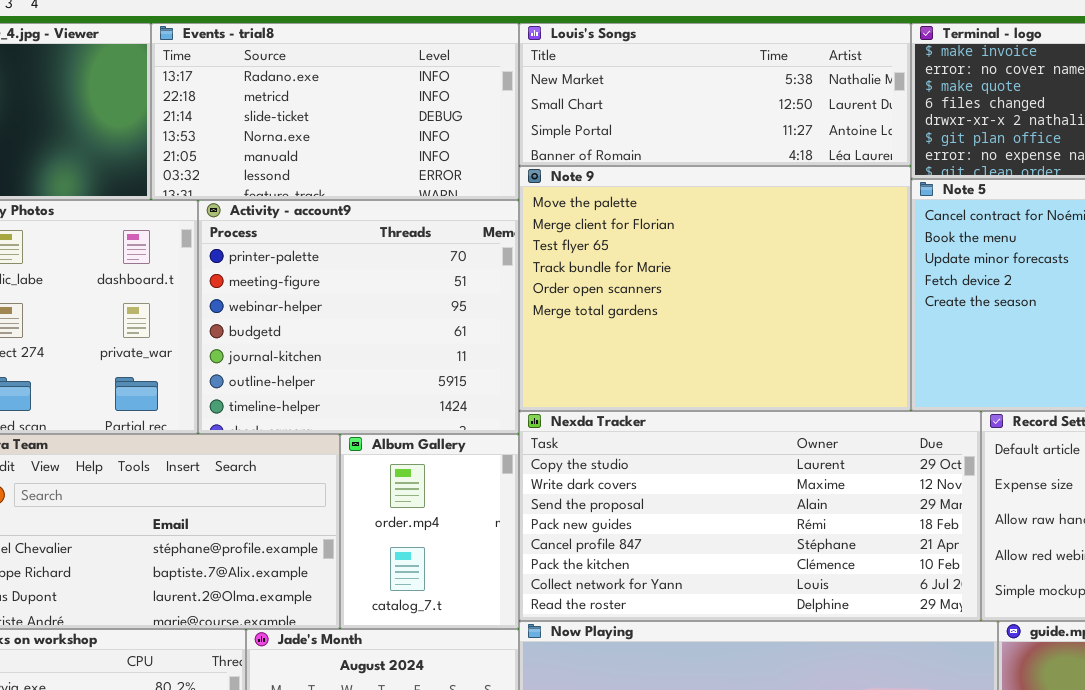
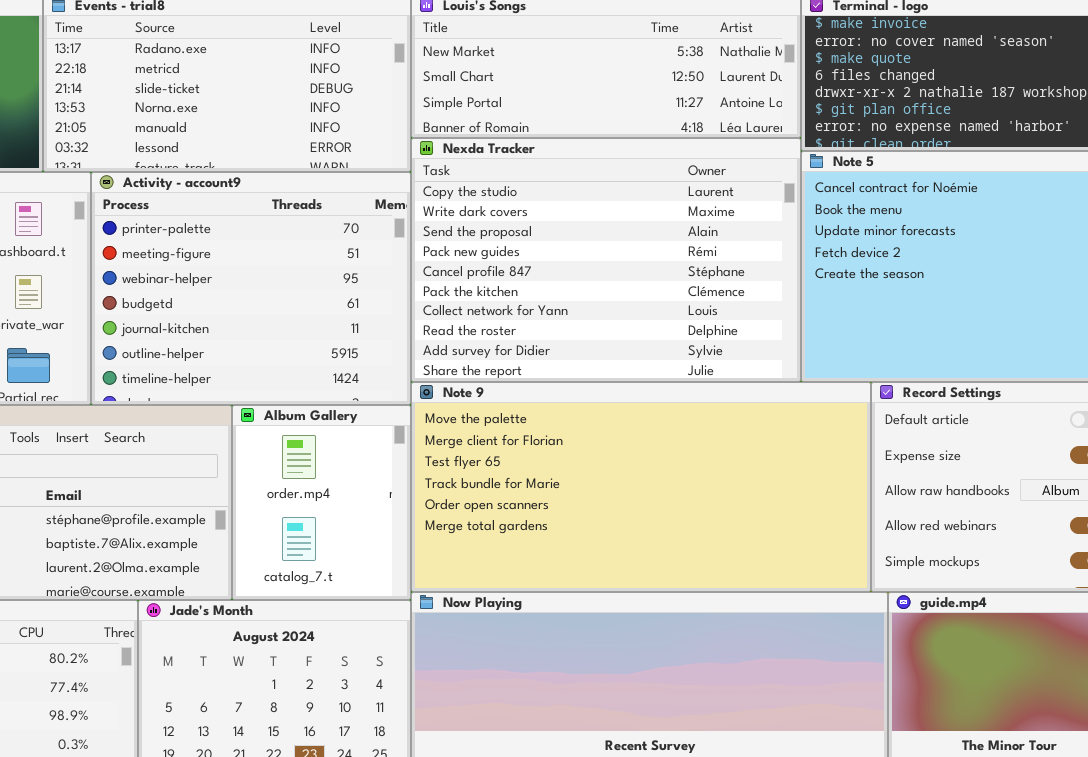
Note 9: [519,166,911,411] -> [411,382,871,592], moved, resized
Nexda Tracker: [519,411,981,621] -> [411,138,801,382], moved, resized

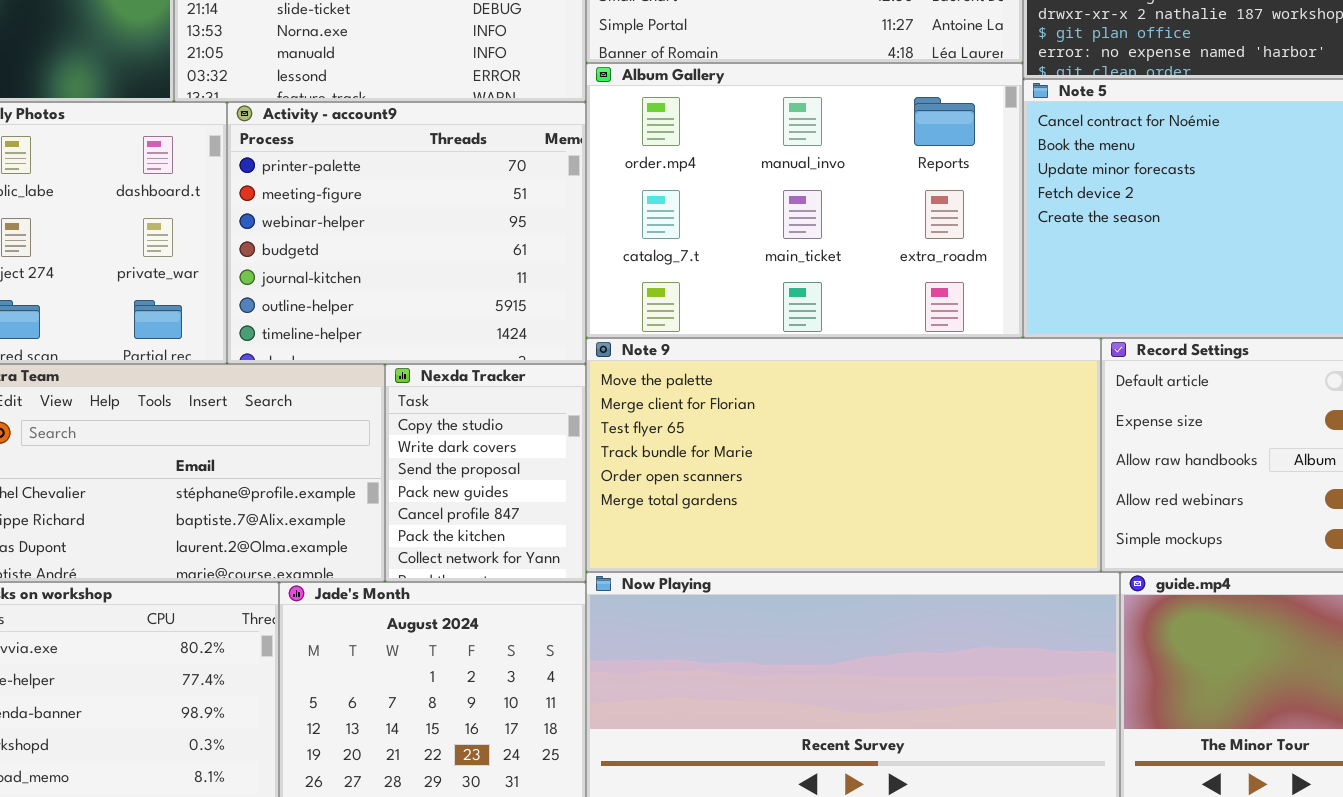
Nexda Tracker: [411,138,801,382] -> [385,364,586,582], moved, resized
Album Gallery: [232,405,411,600] -> [586,63,1023,338], moved, resized

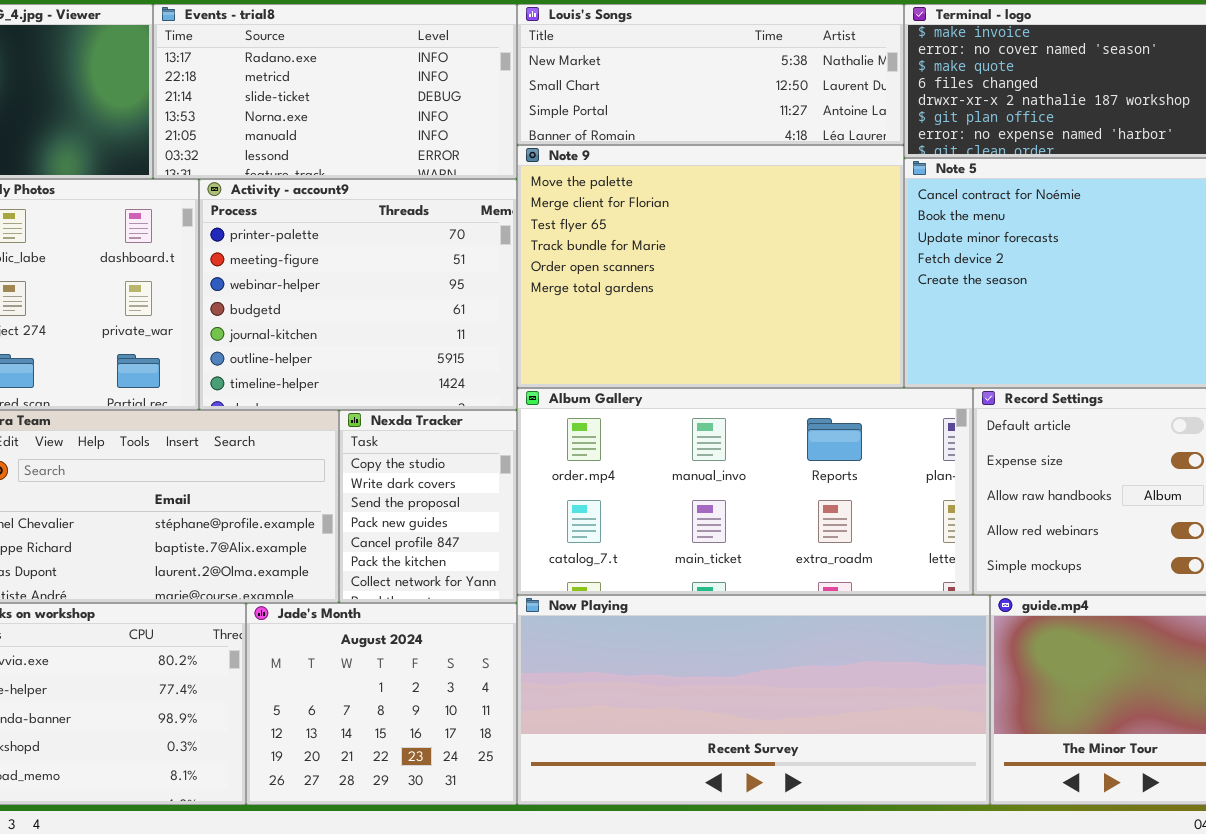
Album Gallery: [586,63,1023,338] -> [517,388,973,595], moved, resized
Note 9: [586,338,1101,572] -> [517,145,904,388], moved, resized

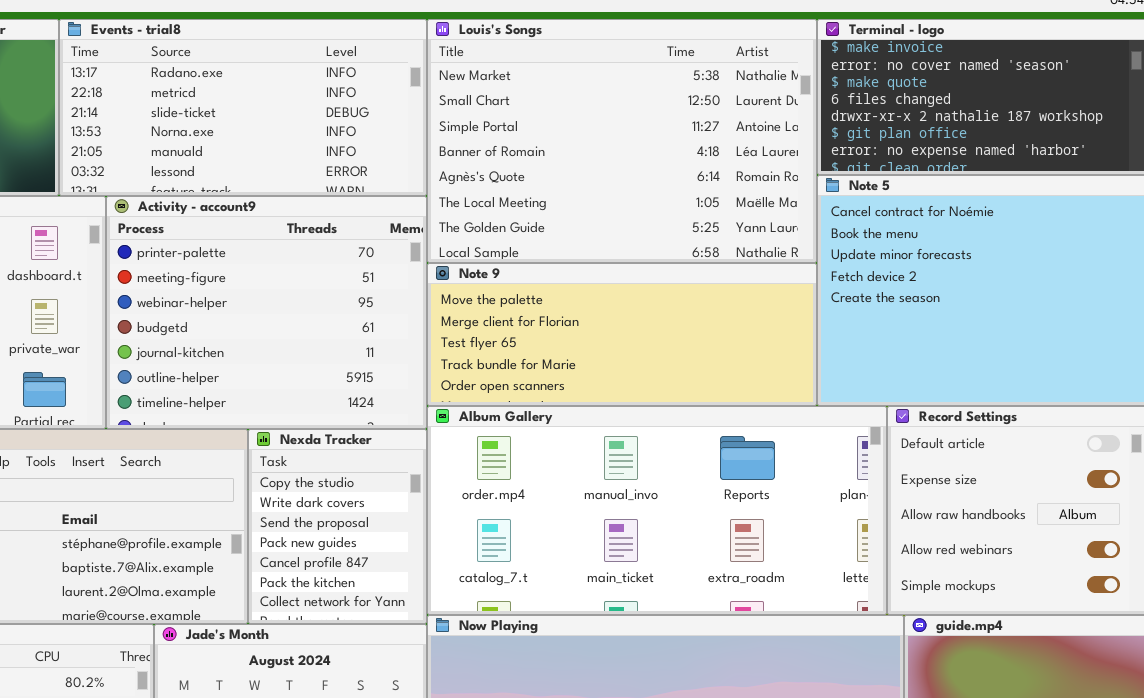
Louis's Songs: [517,4,904,145] -> [427,19,817,263], resized
Note 9: [517,145,904,388] -> [427,263,817,406], resized

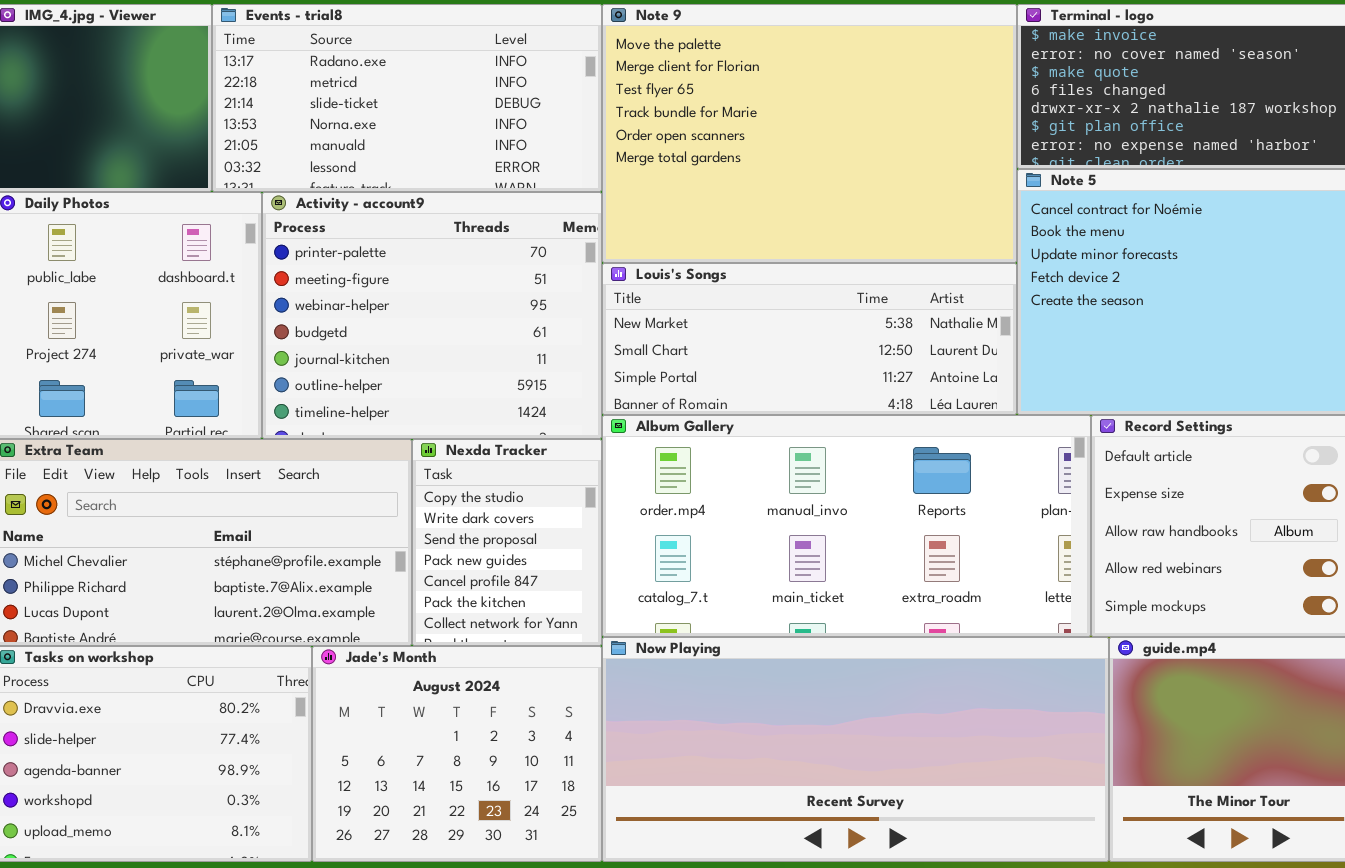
Louis's Songs: [427,19,817,263] -> [602,263,1017,415], moved, resized
Note 9: [427,263,817,406] -> [602,4,1017,263], moved, resized

